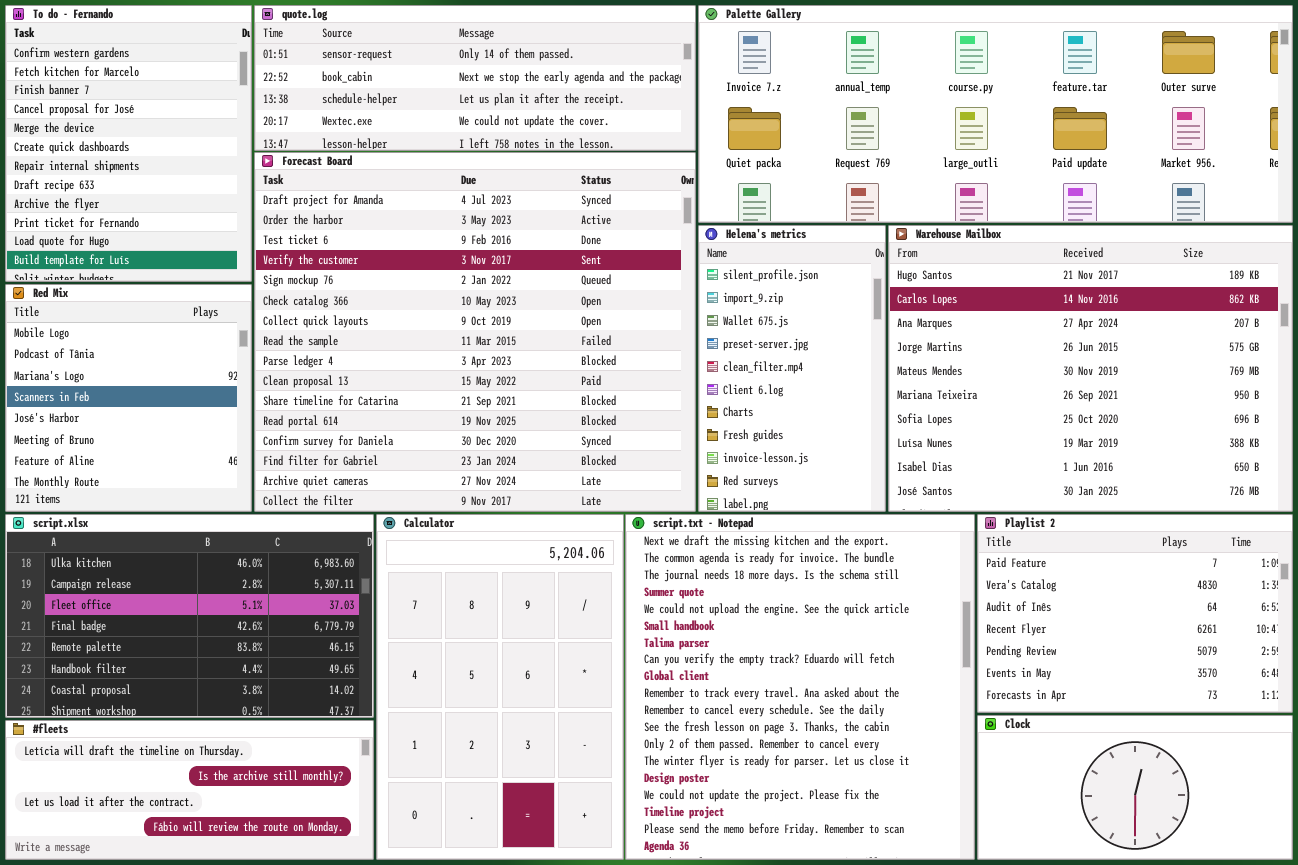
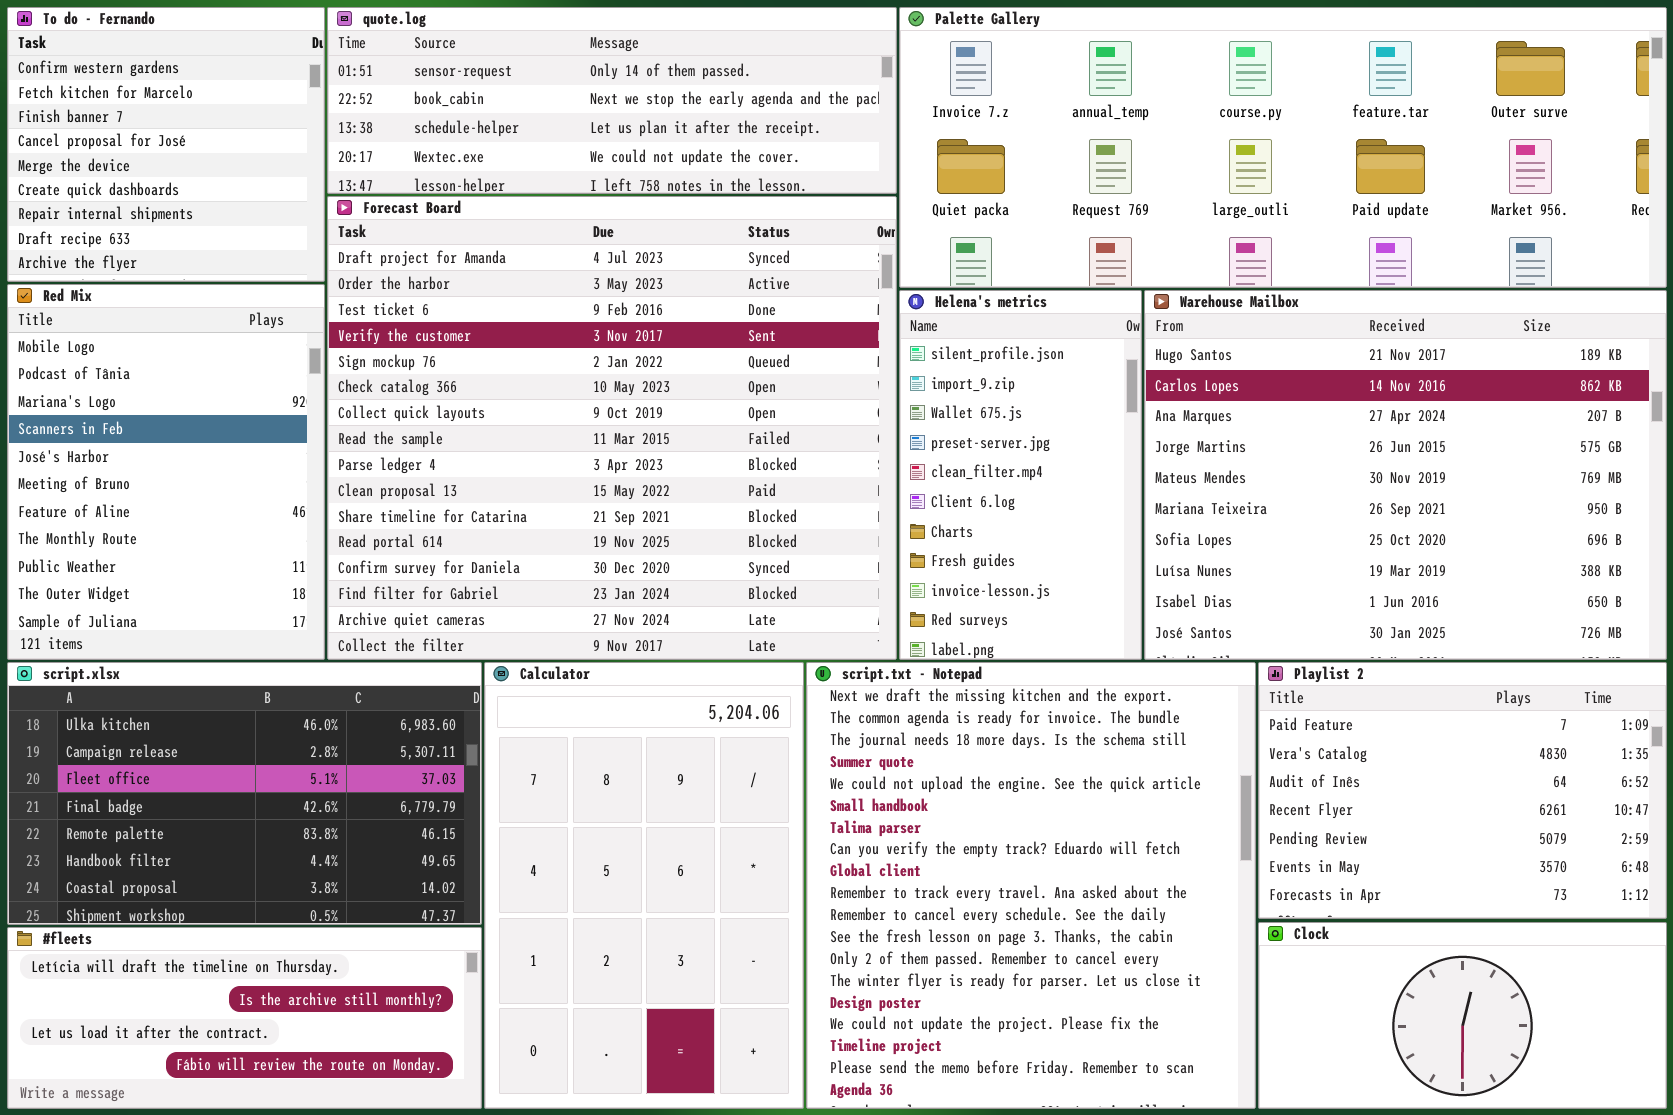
To do - Fernando: [5,5,252,282] -> [7,7,325,282], resized
Red Mix: [5,284,252,512] -> [7,284,325,660], resized

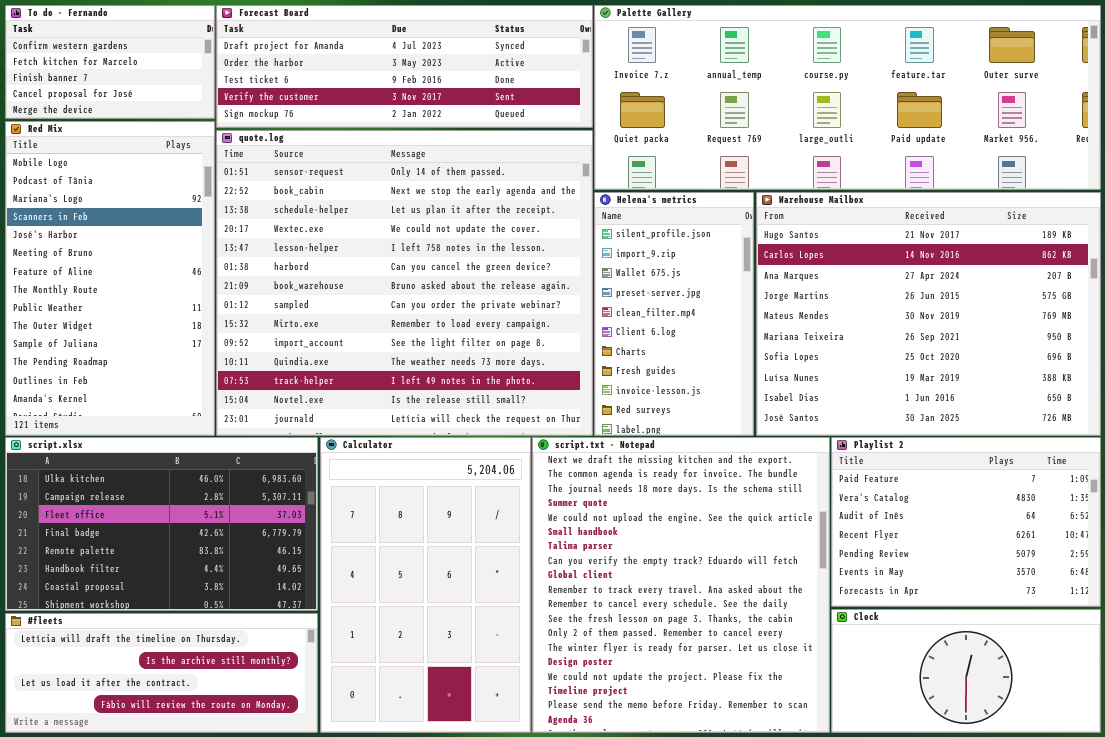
To do - Fernando: [7,7,325,282] -> [5,5,215,119], resized
quote.log: [327,7,897,194] -> [216,130,593,436], moved, resized
Forecast Board: [327,196,897,660] -> [216,5,593,128], moved, resized
Red Mix: [7,284,325,660] -> [5,121,215,436], resized

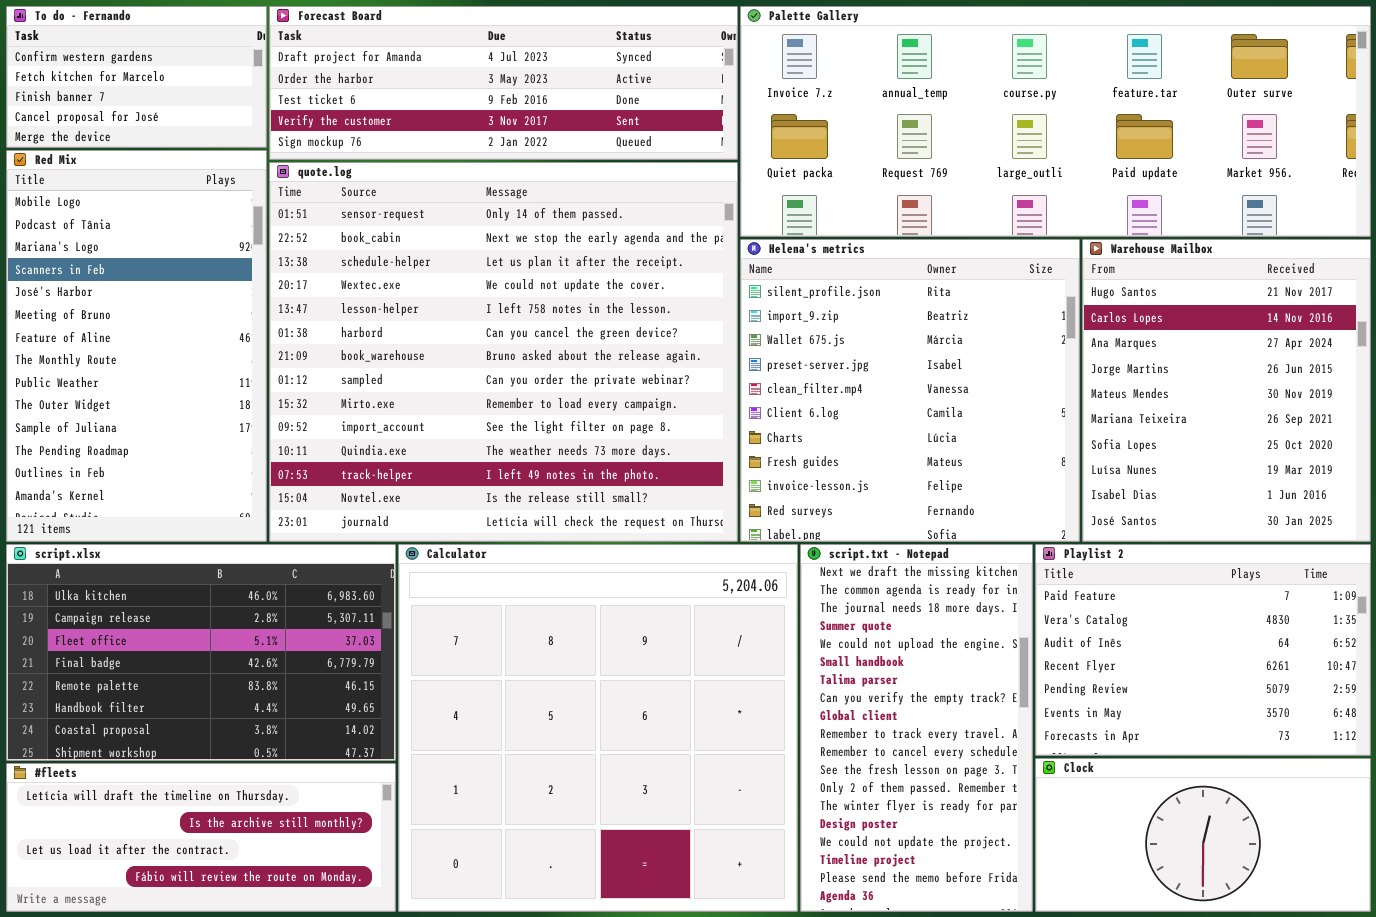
Helena's metrics: [594,192,754,436] -> [740,239,1080,542], resized
Warehouse Mailbox: [756,192,1101,436] -> [1082,239,1371,542], resized
Calculator: [320,437,531,733] -> [398,544,798,912], resized
script.txt - Notepad: [532,437,830,733] -> [800,544,1033,912], resized

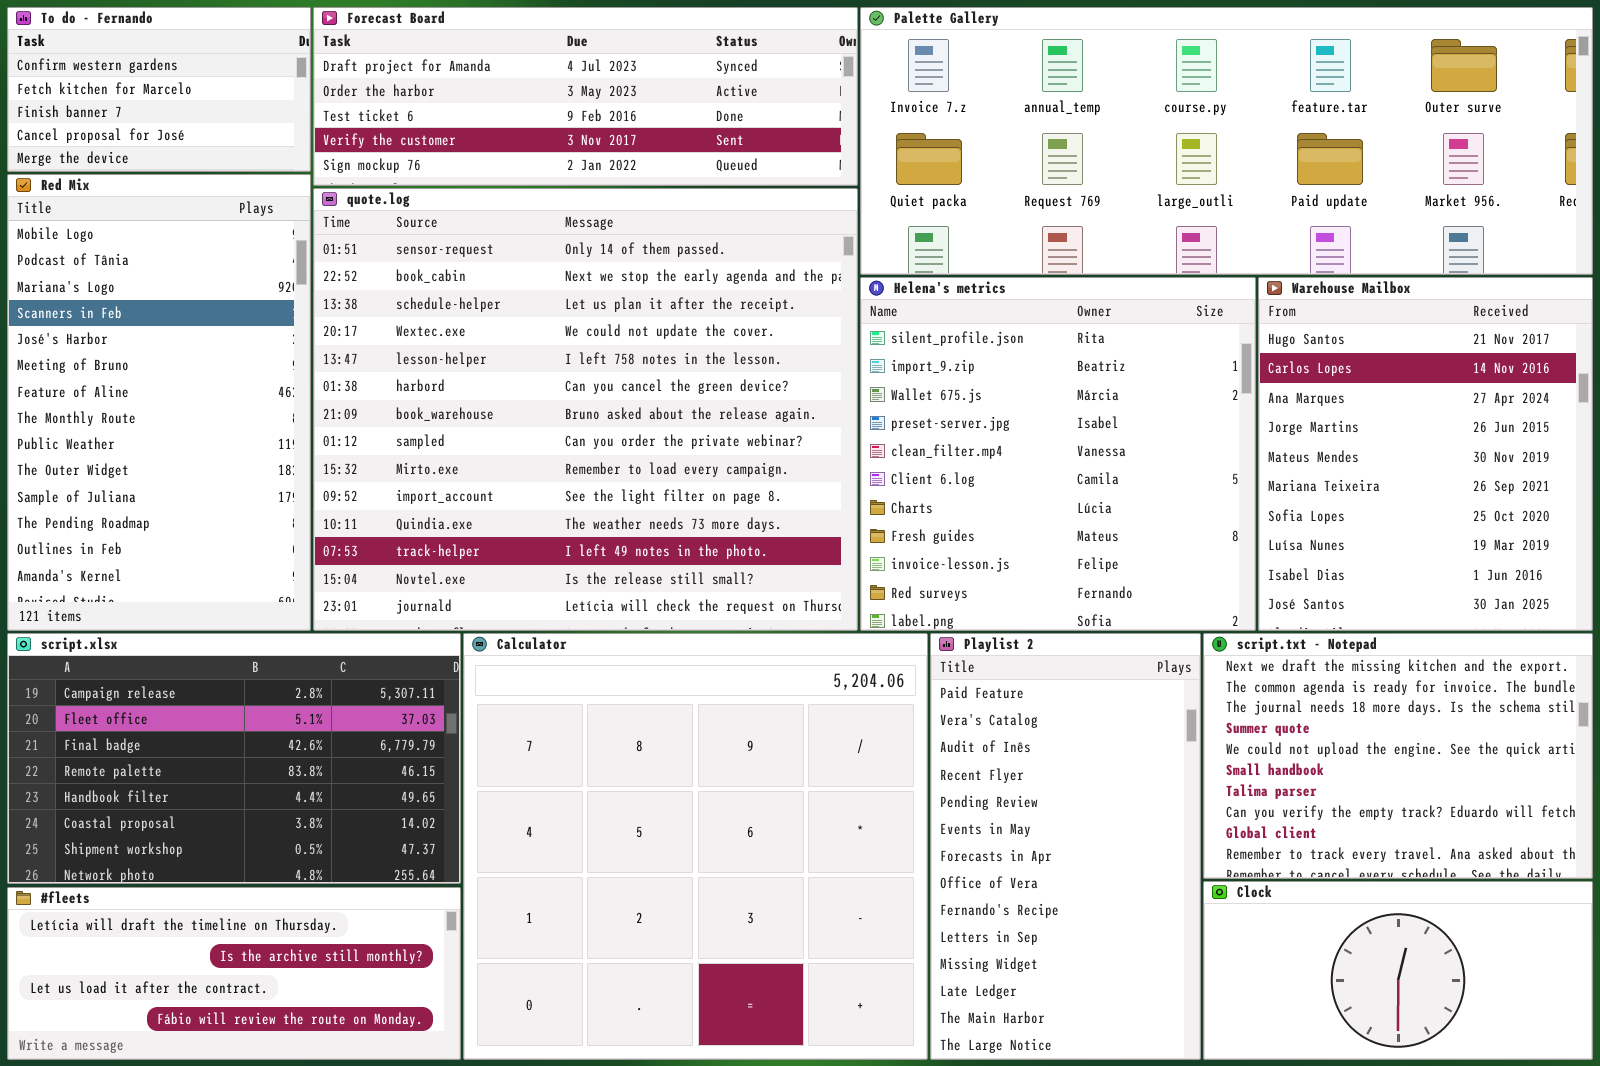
script.xlsx: [6,544,396,761] -> [7,633,461,884], scrolled down 1 row
script.txt - Notepad: [800,544,1033,912] -> [1203,633,1593,879], moved, resized
Playlist 2: [1035,544,1371,756] -> [930,633,1201,1060], moved, resized

